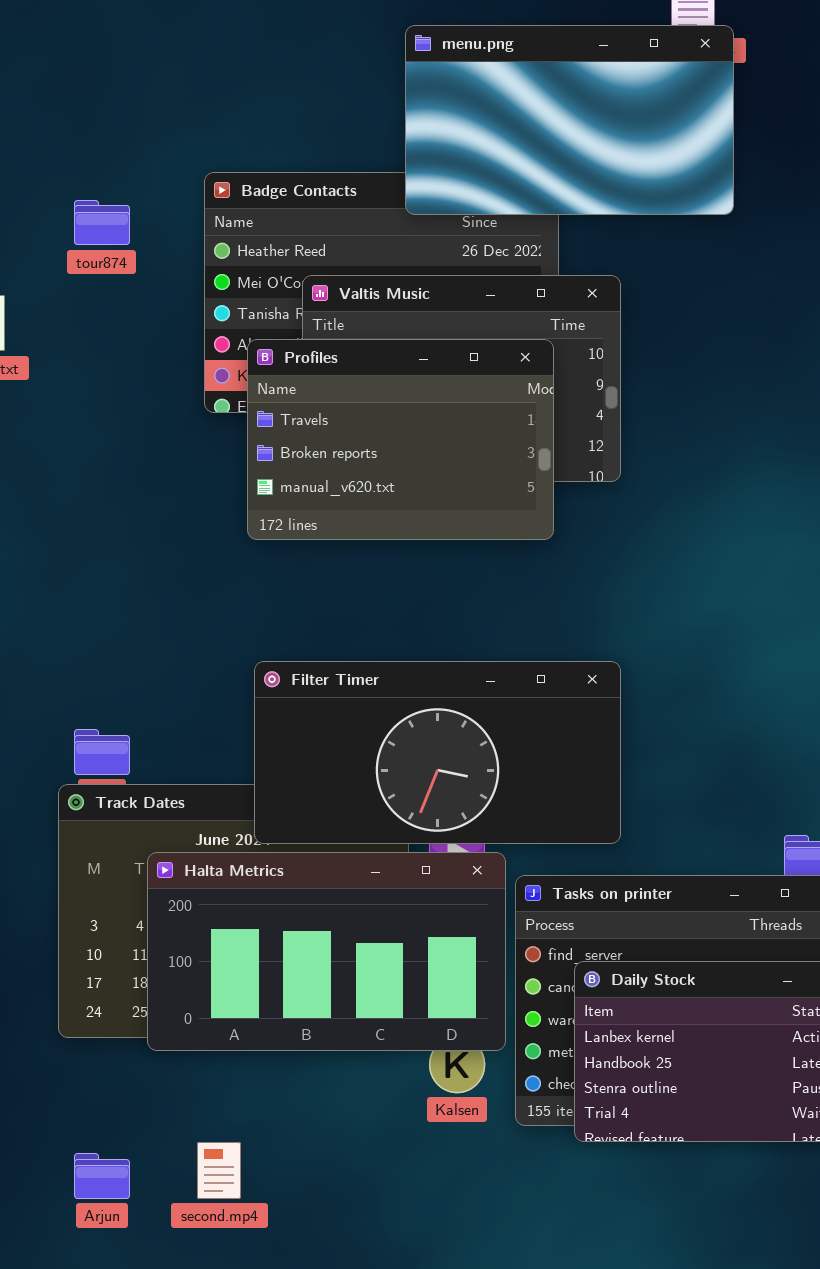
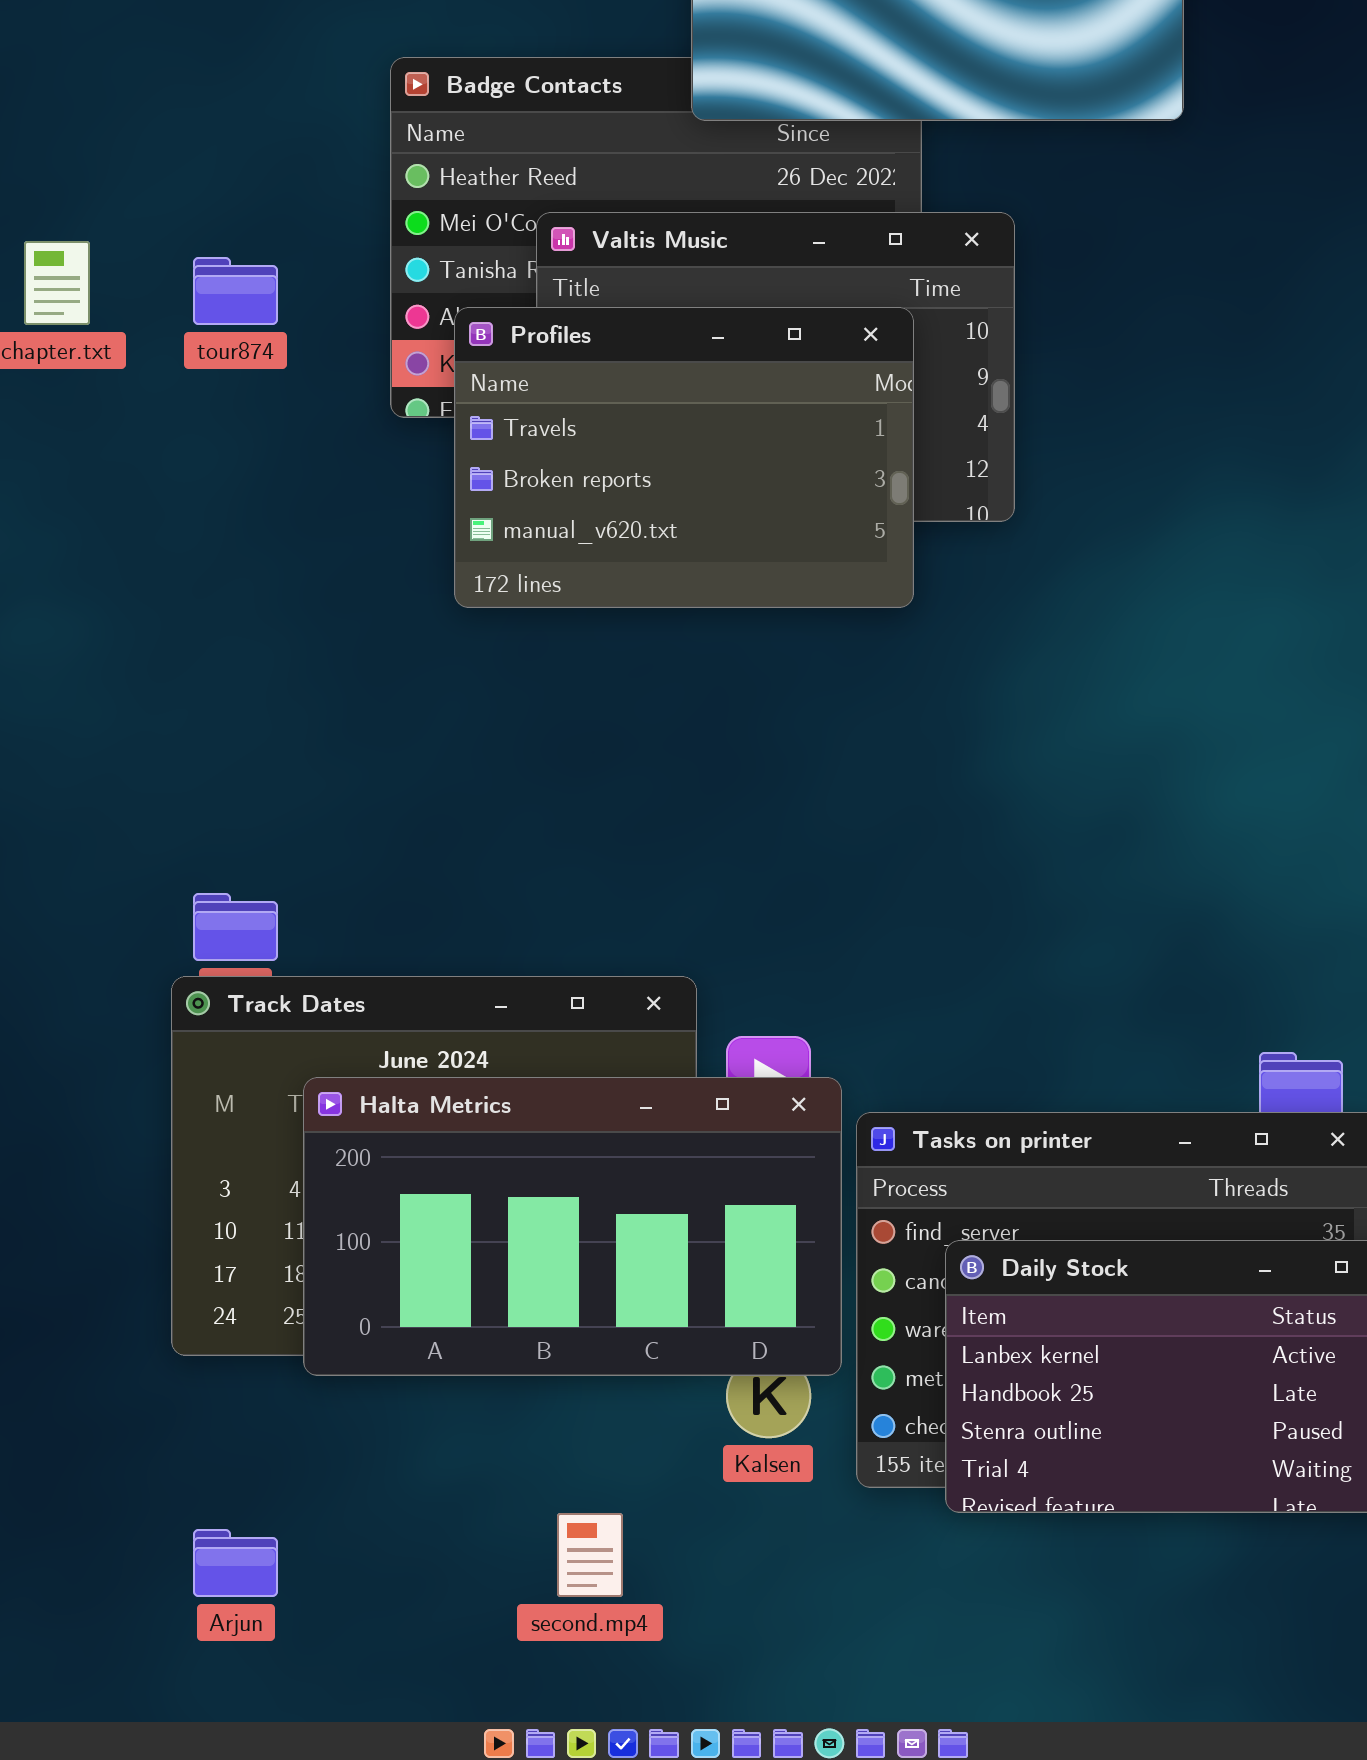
tour874: [74,200,130,245] -> [193,257,278,325], moved
Filter Timer: [254,661,621,844] -> none, closed
second.mp4: [197,1142,241,1199] -> [557,1513,623,1597], moved

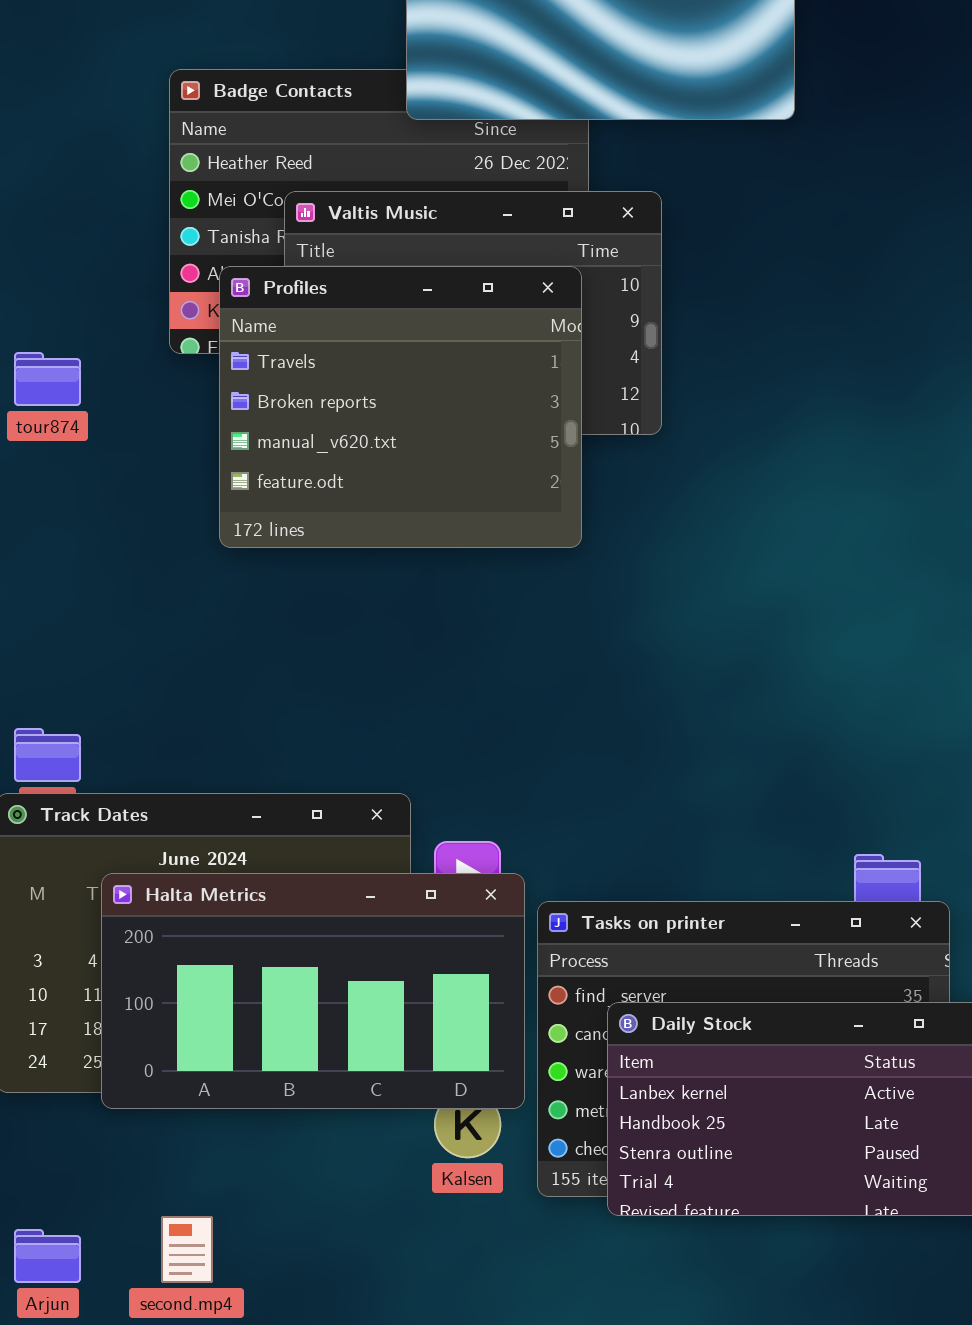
tour874: [193,257,278,325] -> [14,352,81,406], moved
Profiles: [454,307,914,608] -> [219,266,582,548], resized
second.mp4: [557,1513,623,1597] -> [161,1216,213,1283], moved

